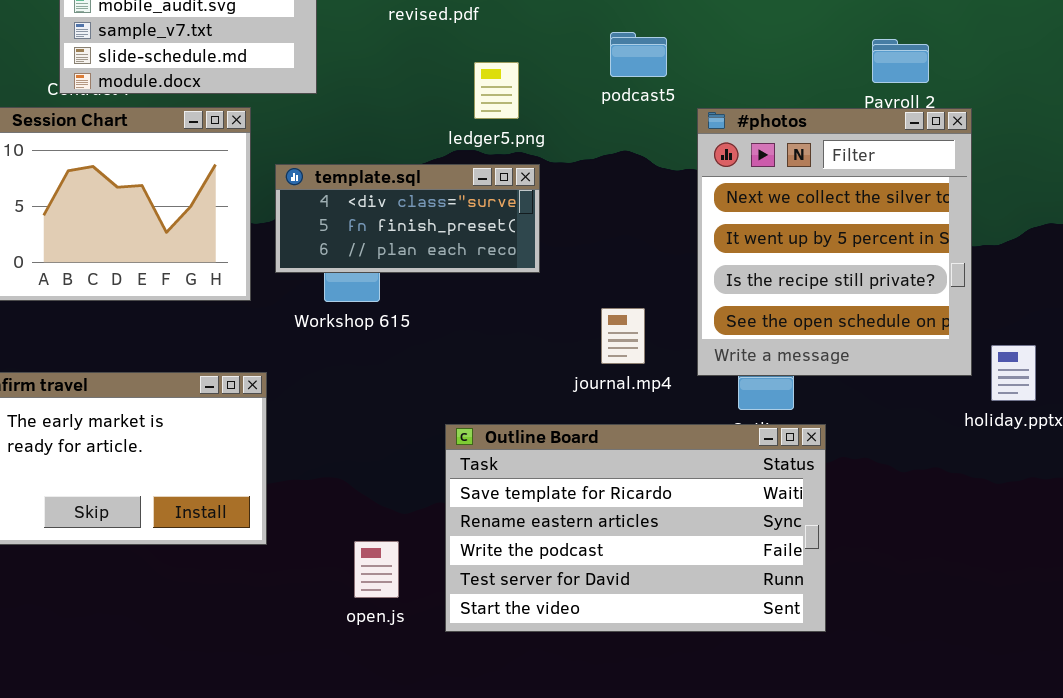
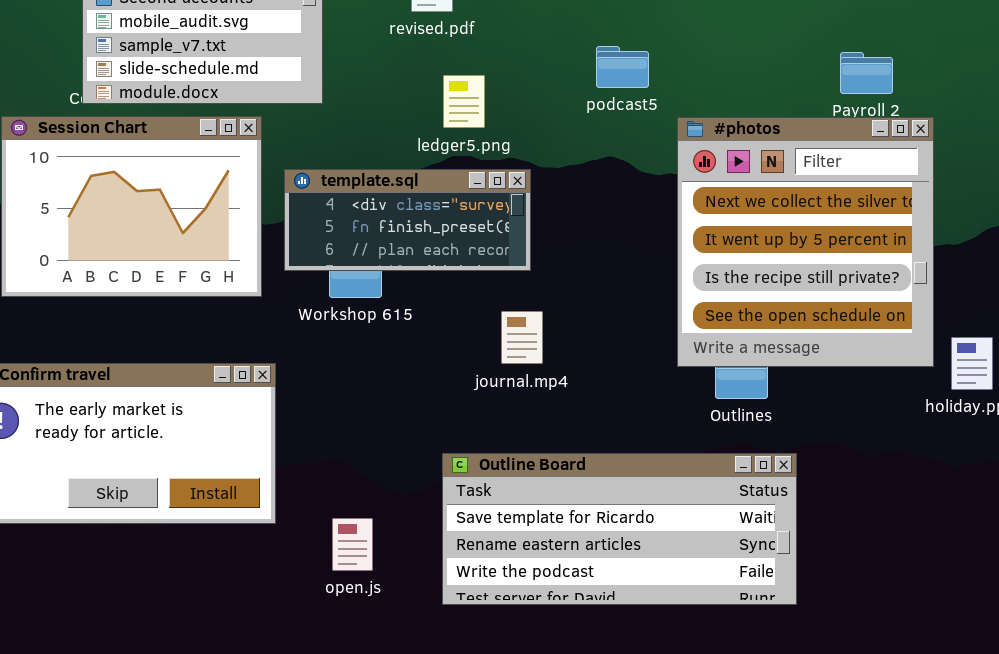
ledger5.png: [474,62,519,119] -> [443,75,485,128], moved
journal.mp4: [601,308,645,364] -> [501,311,543,364], moved
Outline Board: [445,424,826,632] -> [442,453,797,605], resized
open.js: [354,541,399,598] -> [332,518,373,571], moved

